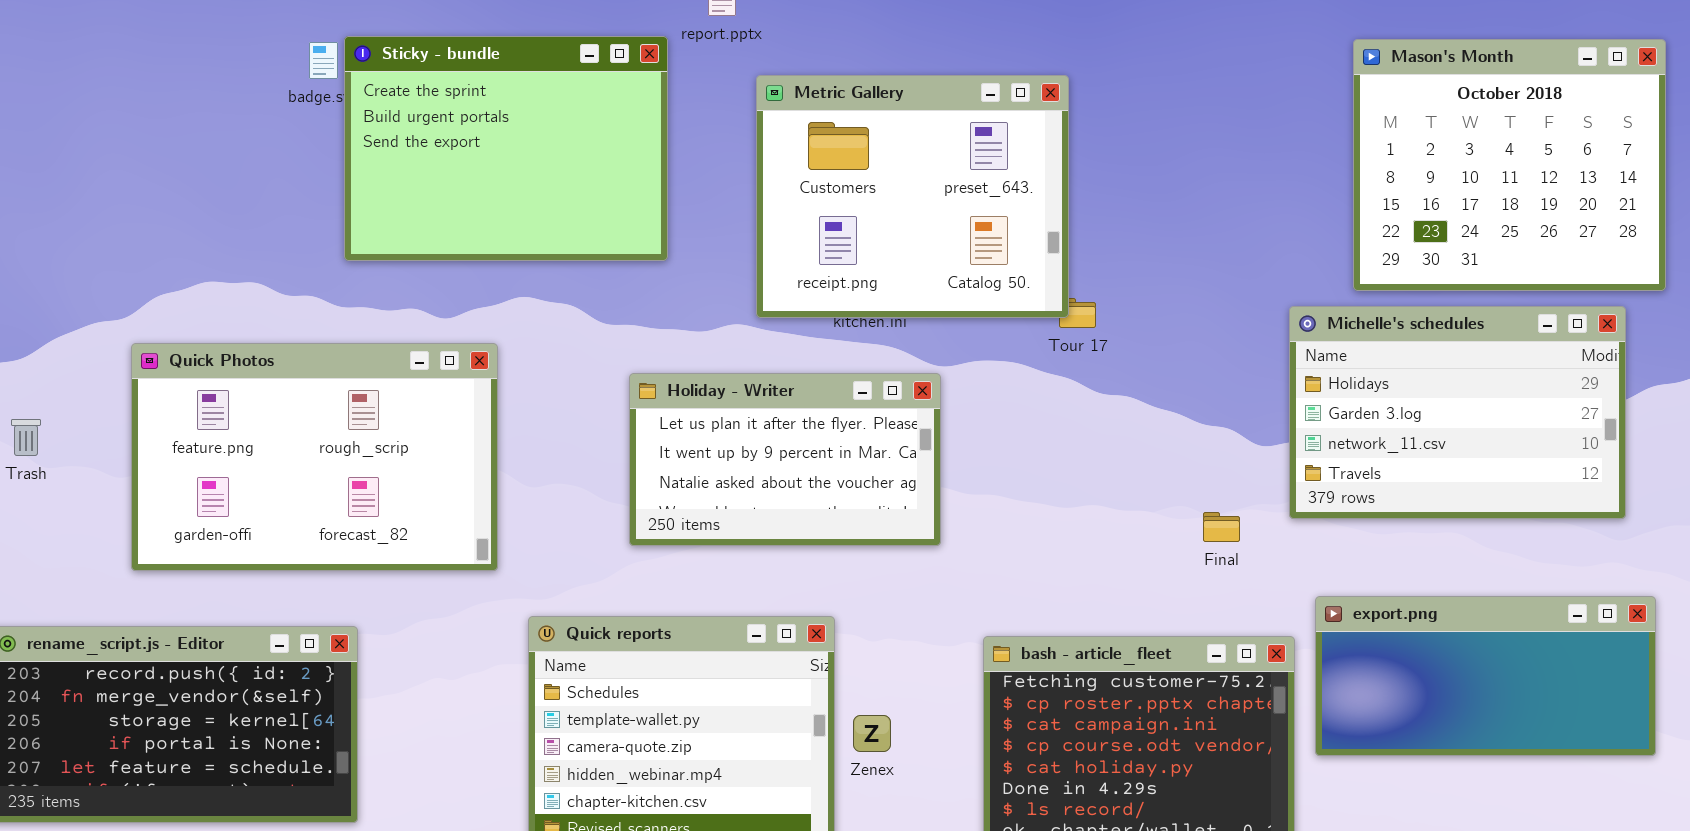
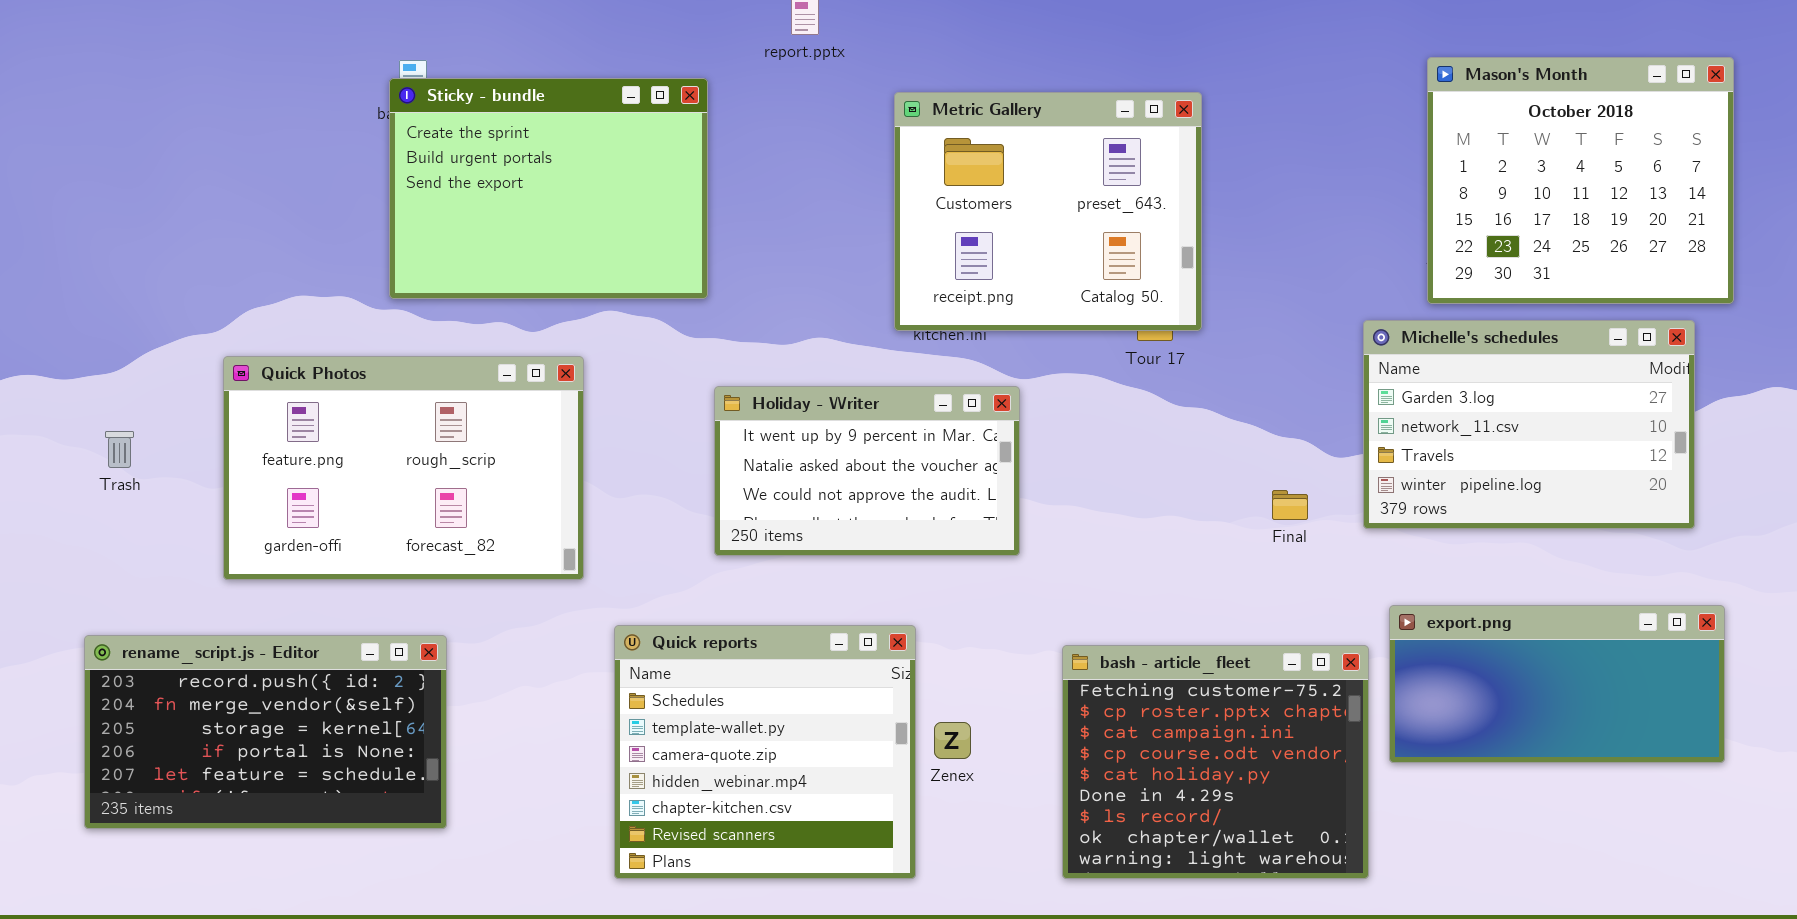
Sticky - bundle: [344,36,668,261] -> [389,78,708,299], moved
Metric Gallery: [756,75,1069,318] -> [894,92,1202,331], moved
Michelle's schedules: [1289,306,1626,519] -> [1363,320,1695,529], scrolled down 1 row
Holiday - Writer: [629,373,941,546] -> [714,386,1020,556], scrolled down 1 row
Final: [1203,512,1240,542] -> [1272,490,1308,520], moved

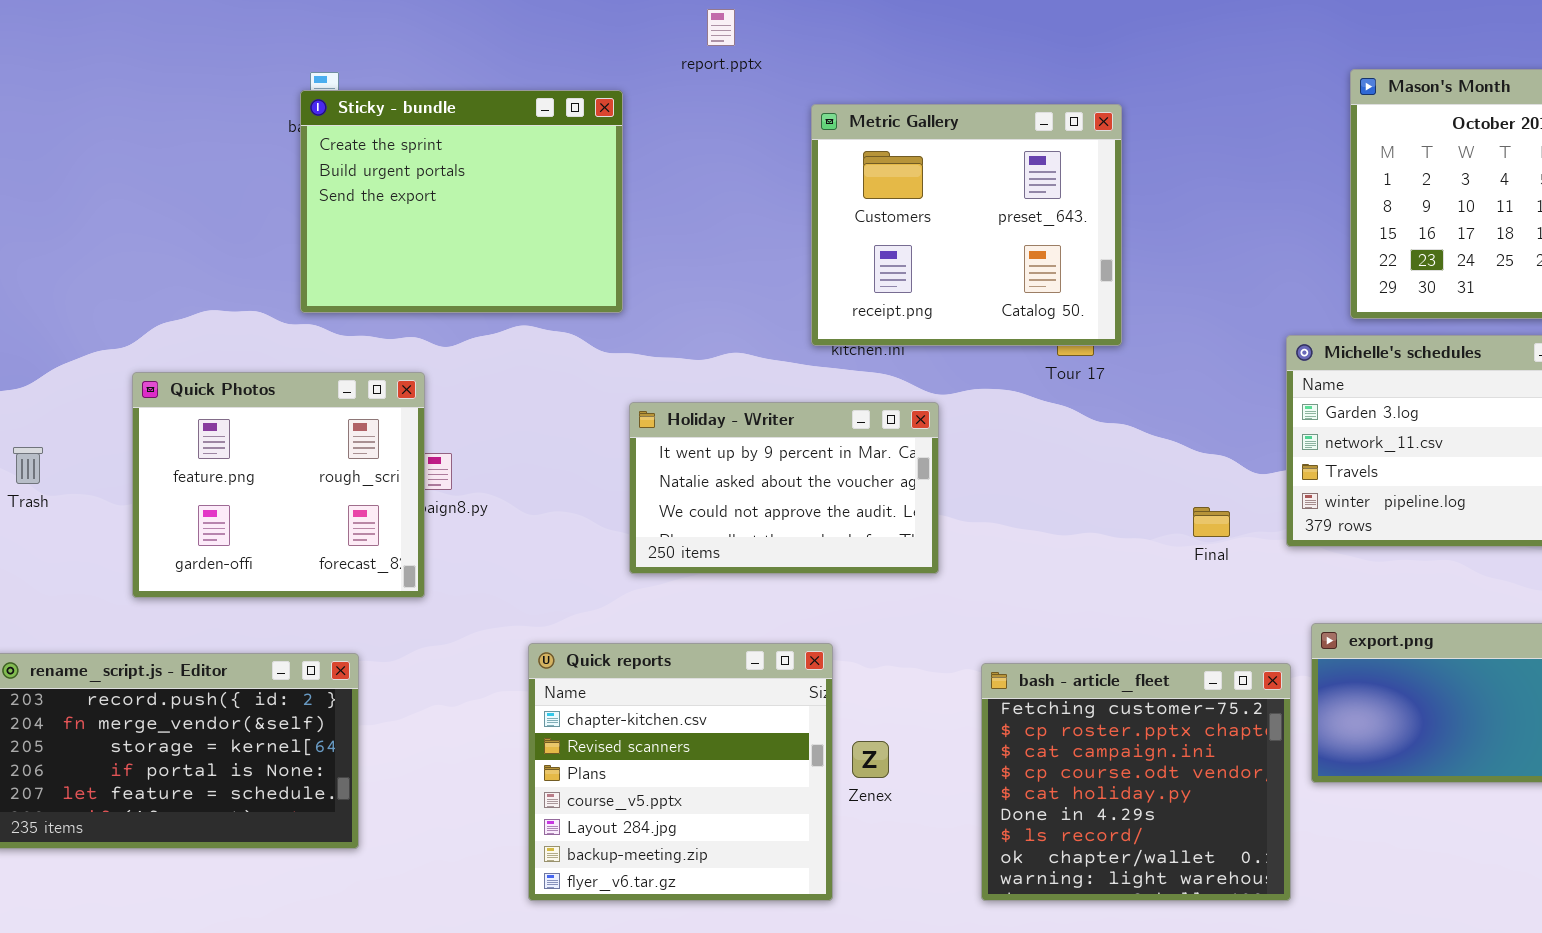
Quick Photos: [223,356,584,580] -> [132,372,425,598], resized
Quick reports: [614,625,916,879] -> [528,643,833,901], scrolled down 4 rows

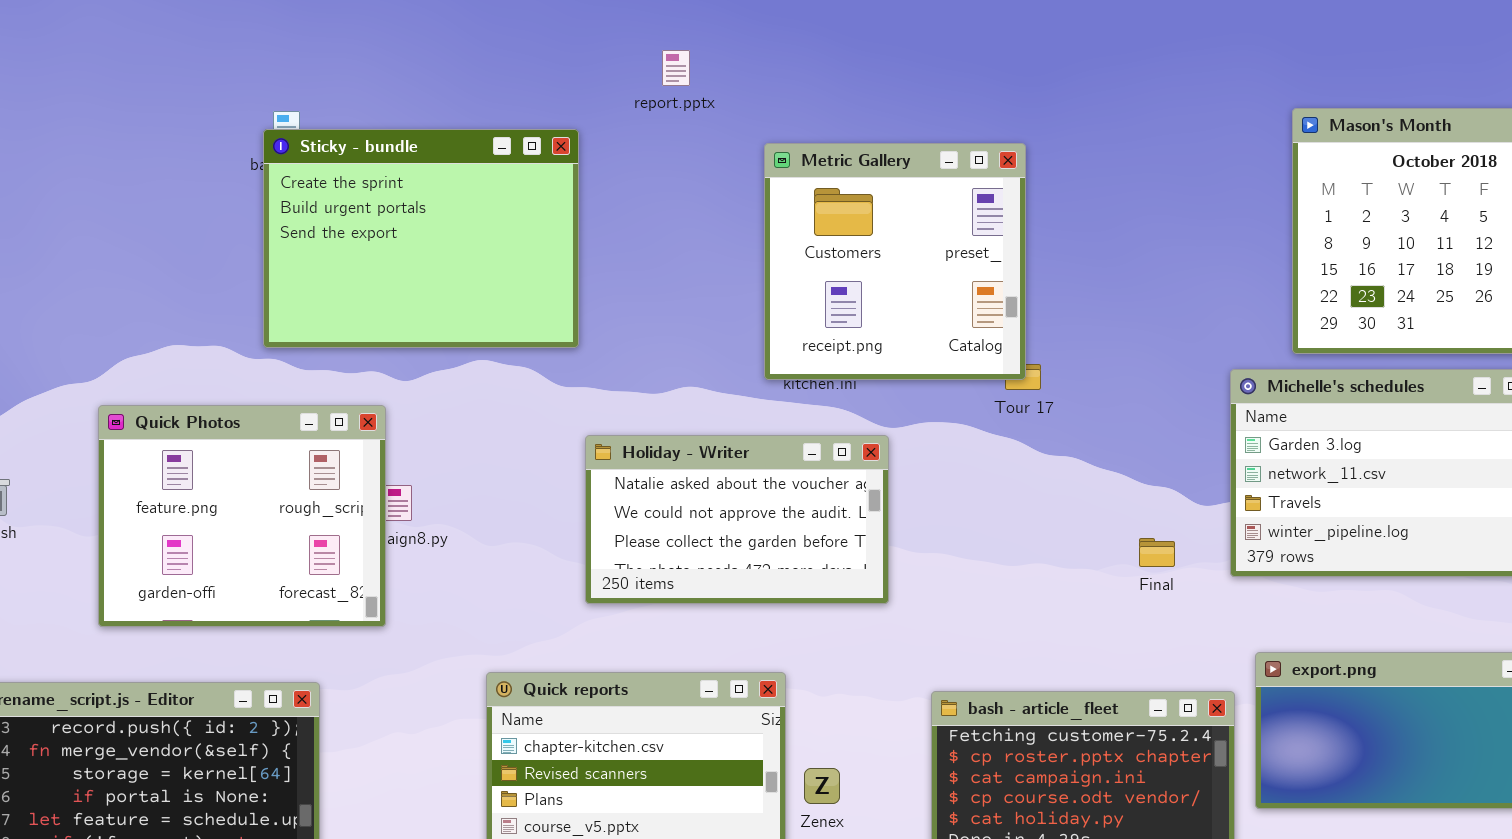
Metric Gallery: [811,104,1122,346] -> [764,143,1026,380], resized
Holiday - Writer: [629,402,939,574] -> [585,435,889,604], scrolled down 1 row

